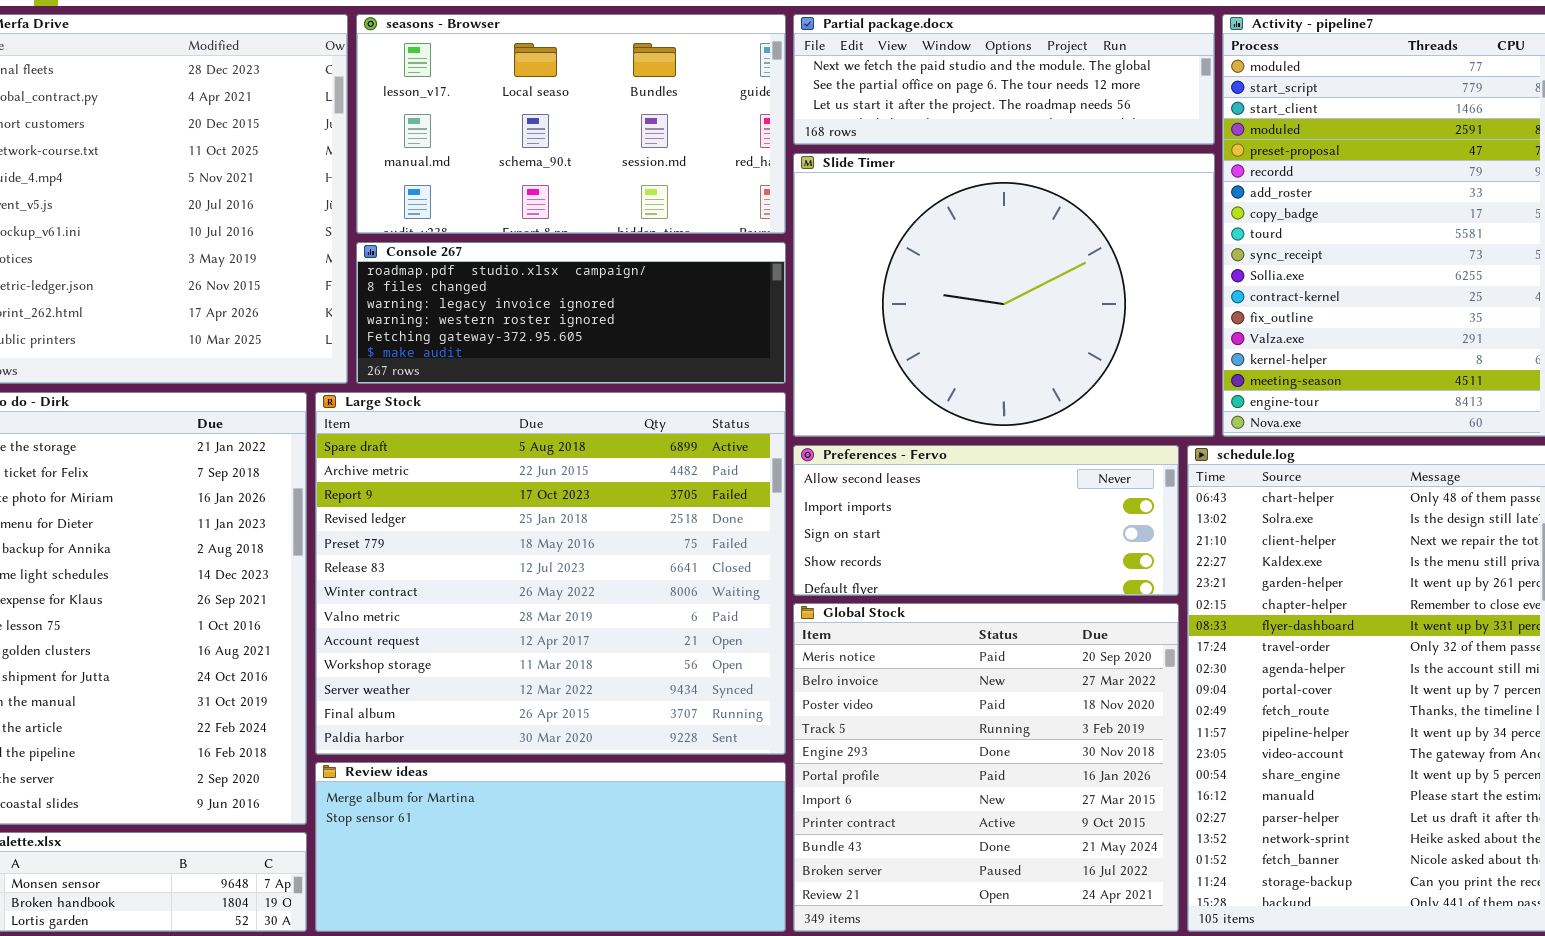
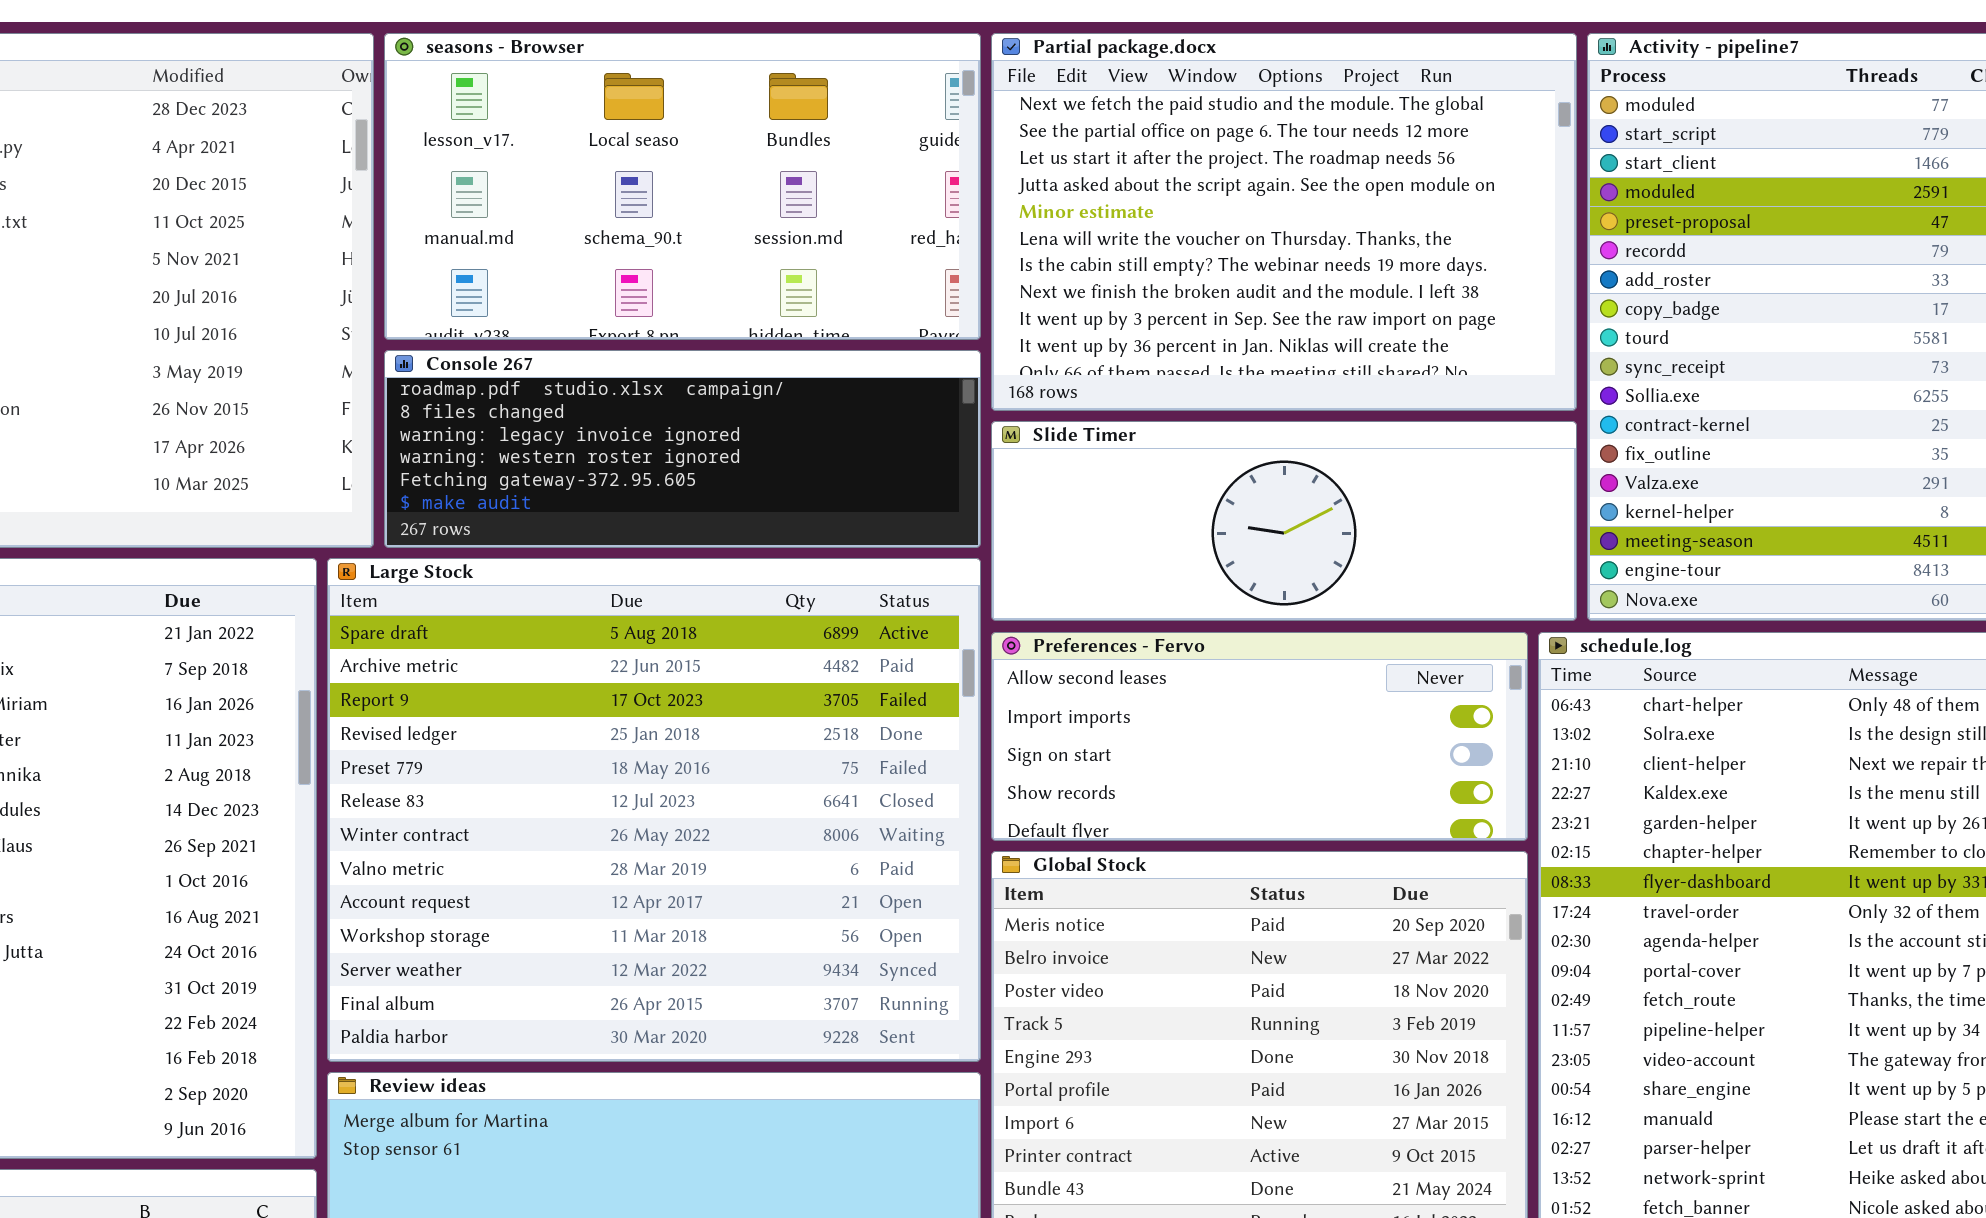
Partial package.docx: [793,14,1215,145] -> [991,33,1577,411], resized
Slide Timer: [793,153,1215,437] -> [991,421,1577,621], resized

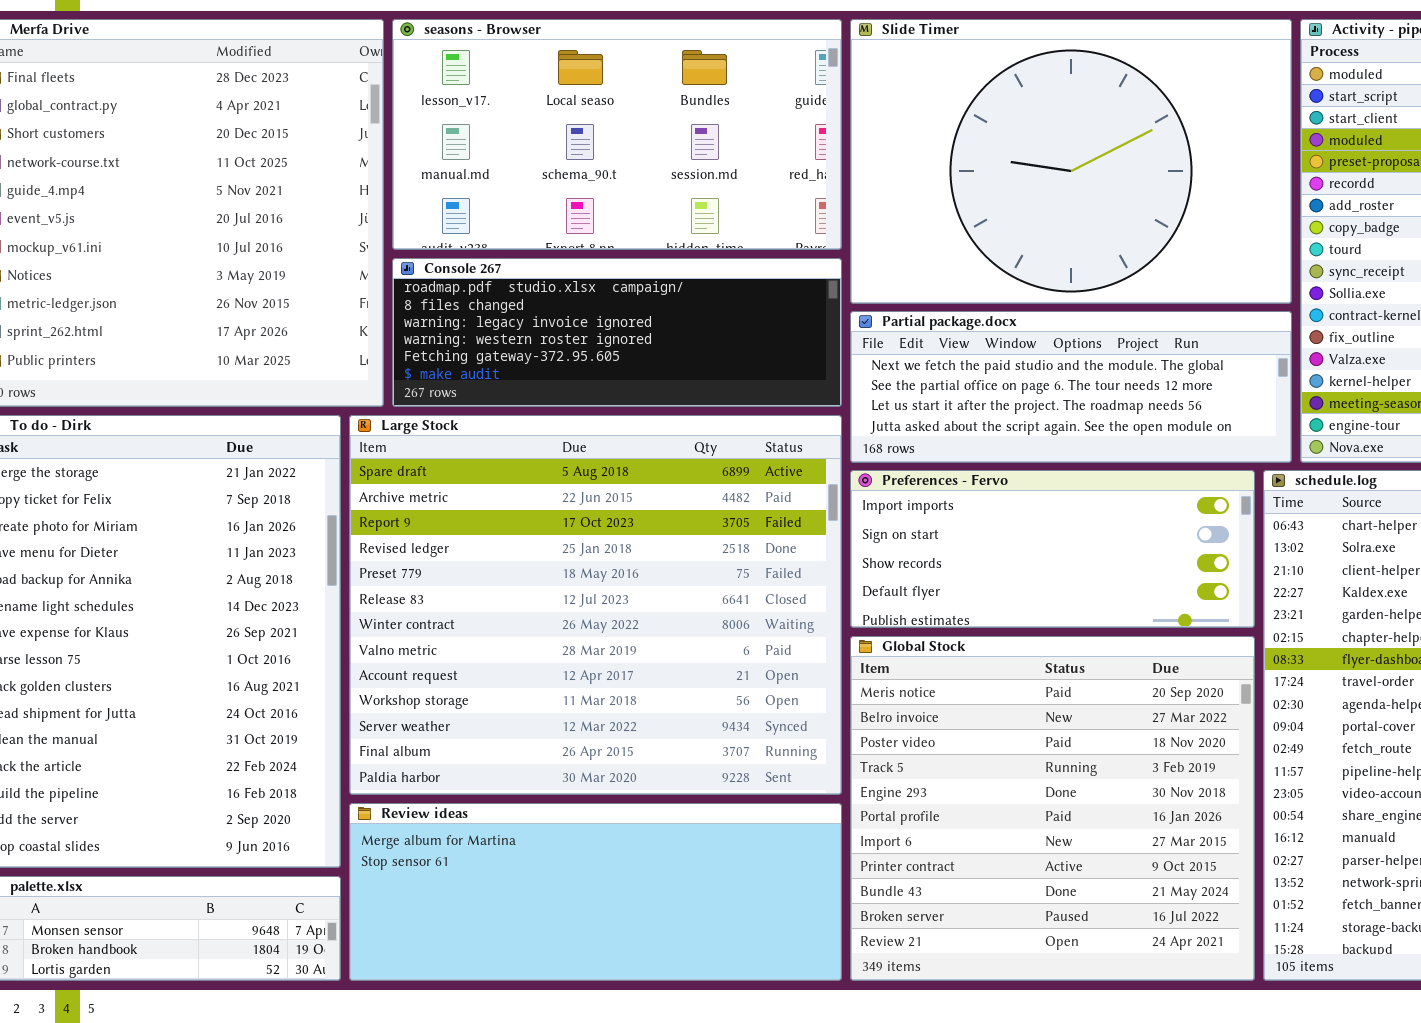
Partial package.docx: [991,33,1577,411] -> [850,311,1292,463], moved, resized
Slide Timer: [991,421,1577,621] -> [850,19,1292,304], moved, resized
Preferences - Fervo: [991,632,1528,841] -> [850,470,1255,628], scrolled down 1 row

